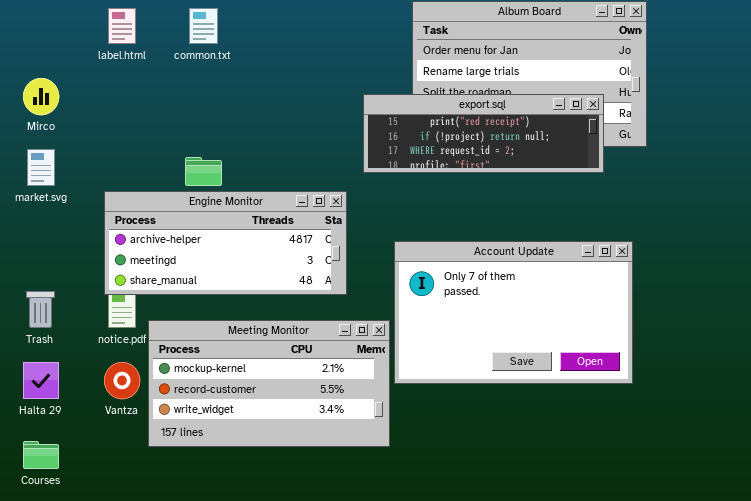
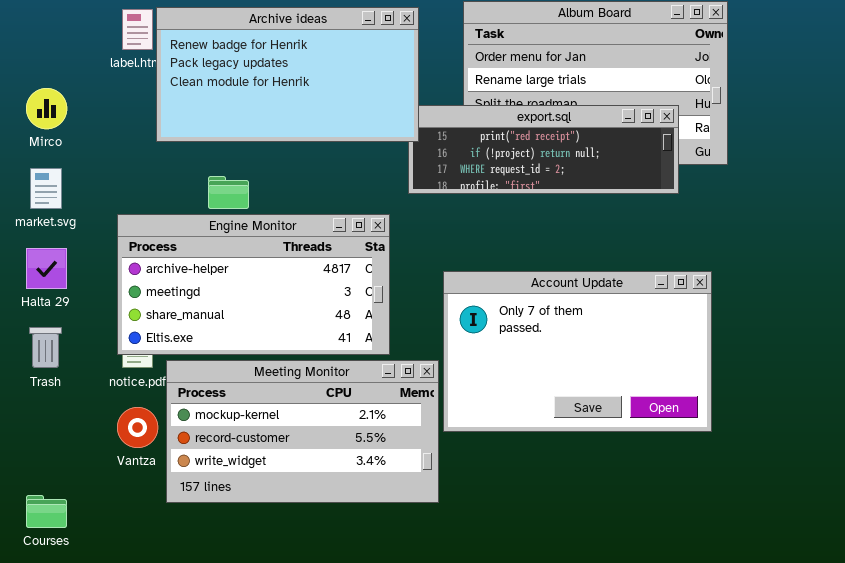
Archive ideas: none -> [156,7,419,142], opened
Engine Monitor: [104,191,347,295] -> [117,214,390,355], resized
Halta 29: [23,362,59,399] -> [26,248,67,289], moved

